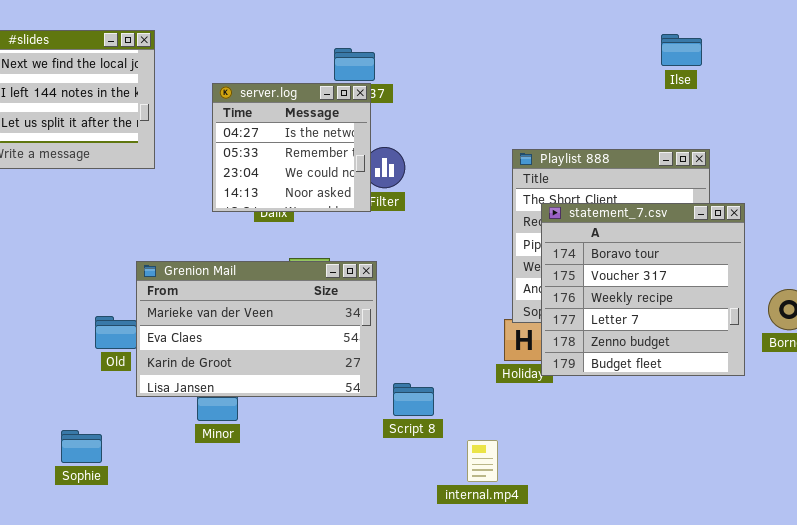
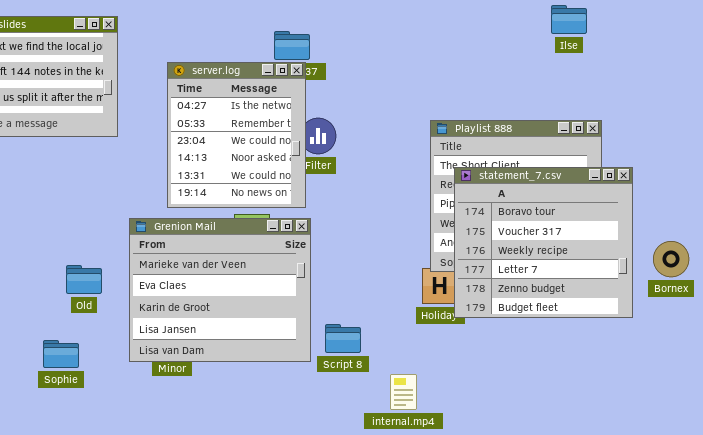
Ilse: [661,34,702,66] -> [551,5,587,34], moved
server.log: [212,83,371,212] -> [167,62,306,208], resized
Grenion Mail: [136,261,377,397] -> [129,218,311,362], resized
Sophie: [61,430,102,463] -> [43,340,79,368], moved

